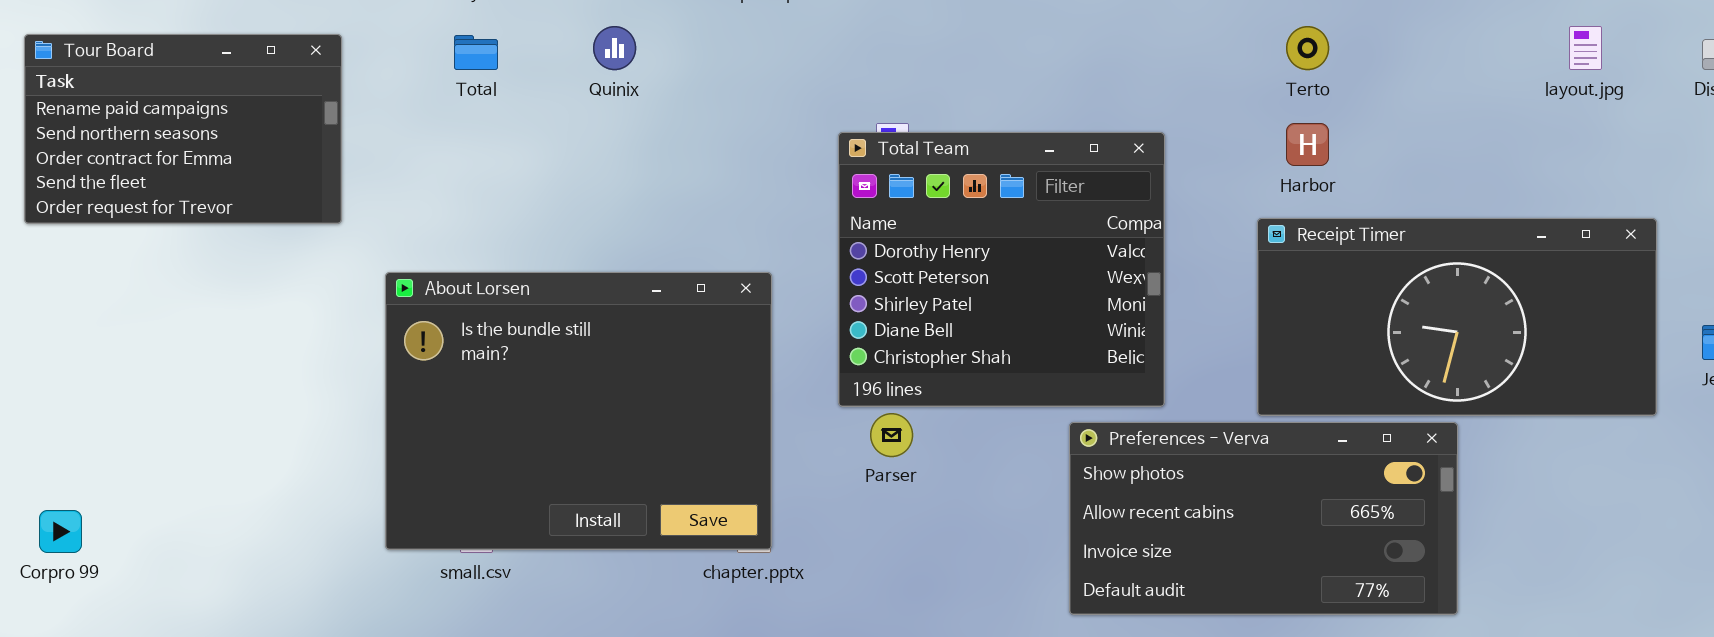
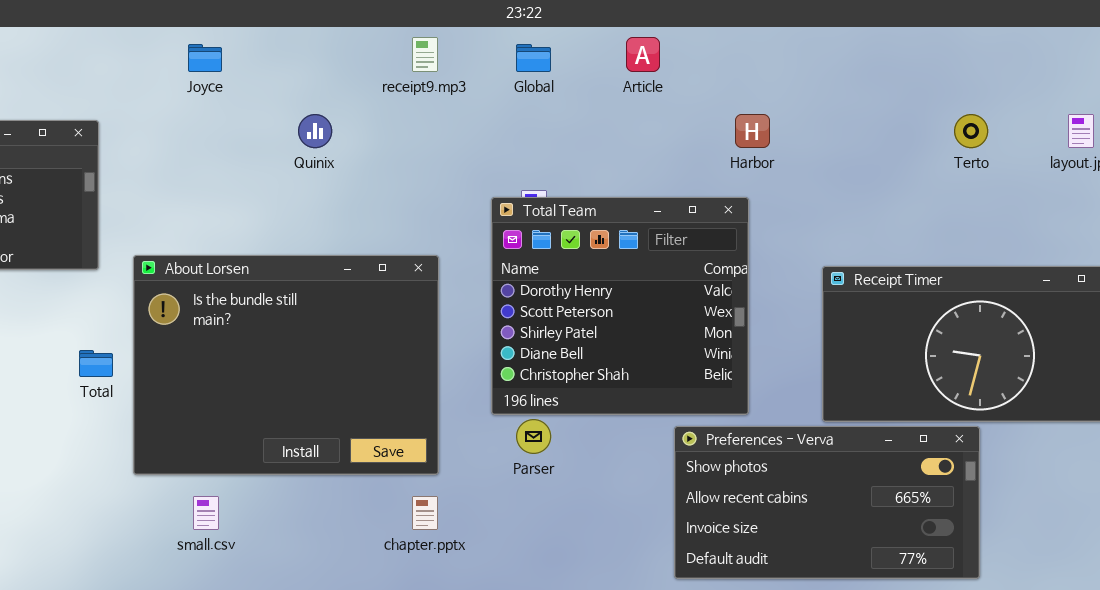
Terto: [1286,26,1329,70] -> [954,114,988,148], moved
Total: [454,35,498,70] -> [79,350,113,377], moved
Harbor: [1286,123,1329,166] -> [735,114,770,148], moved
About Lorsen: [385,272,772,550] -> [133,255,439,475], moved

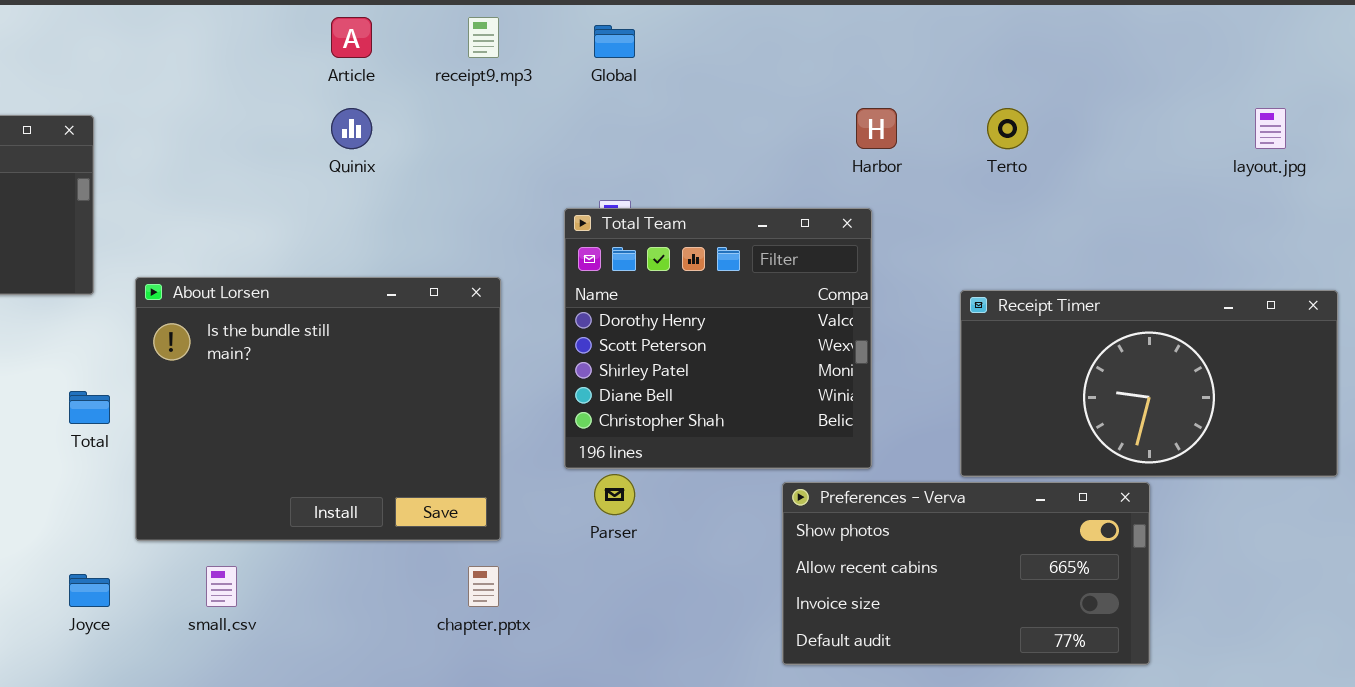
Article: [626,37,660,72] -> [331,17,372,58], moved
Joyce: [188,44,222,72] -> [69,574,110,607], moved
Terto: [954,114,988,148] -> [987,108,1028,149], moved

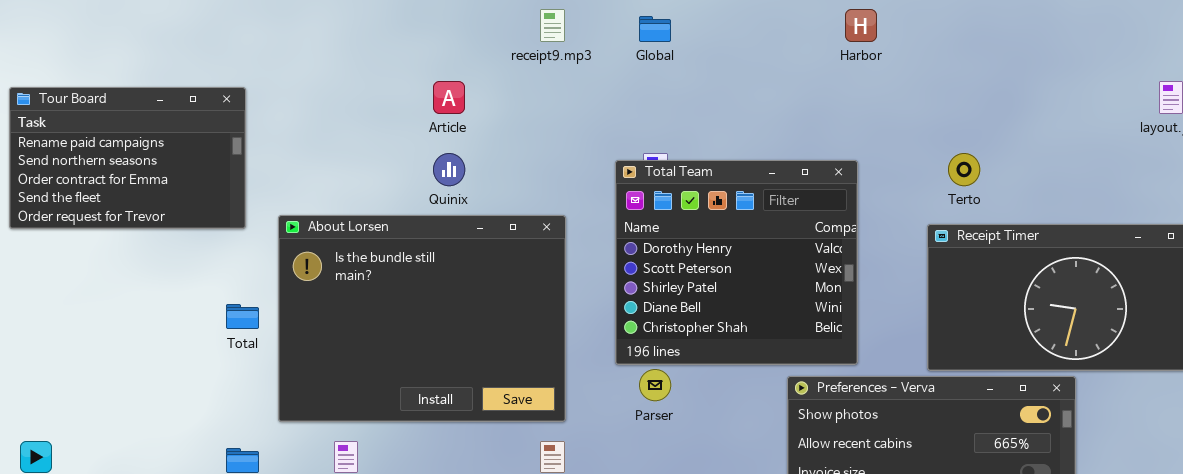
Article: [331,17,372,58] -> [433,81,465,114], moved
Quinix: [331,108,372,149] -> [433,153,465,186], moved
Harbor: [856,108,897,149] -> [845,9,877,42], moved
Terto: [987,108,1028,149] -> [948,153,980,186], moved

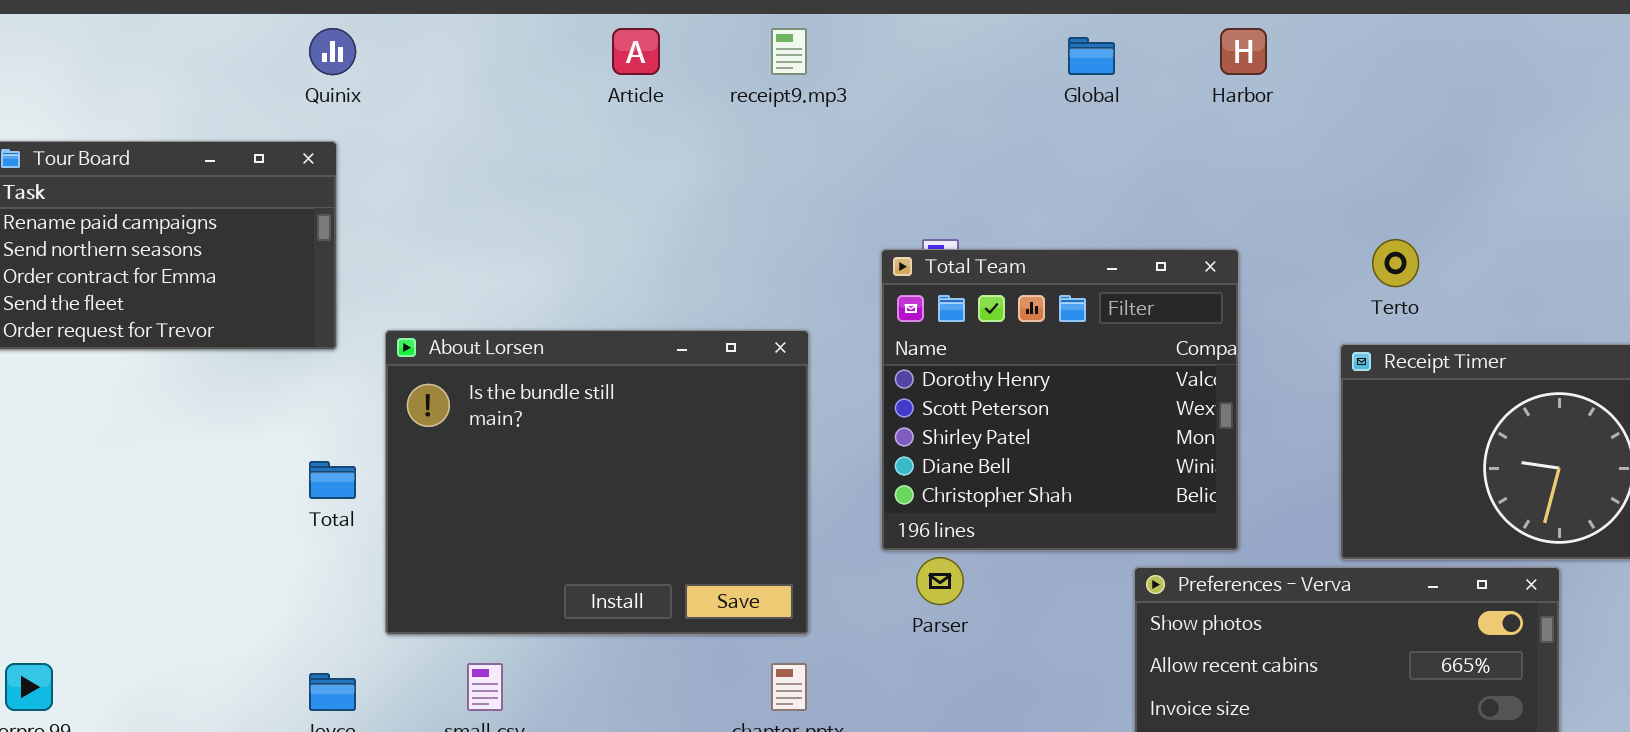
Global: [639,16,671,42] -> [1068,37,1115,75], moved
Article: [433,81,465,114] -> [612,28,660,75], moved
Quinix: [433,153,465,186] -> [309,28,356,75], moved

